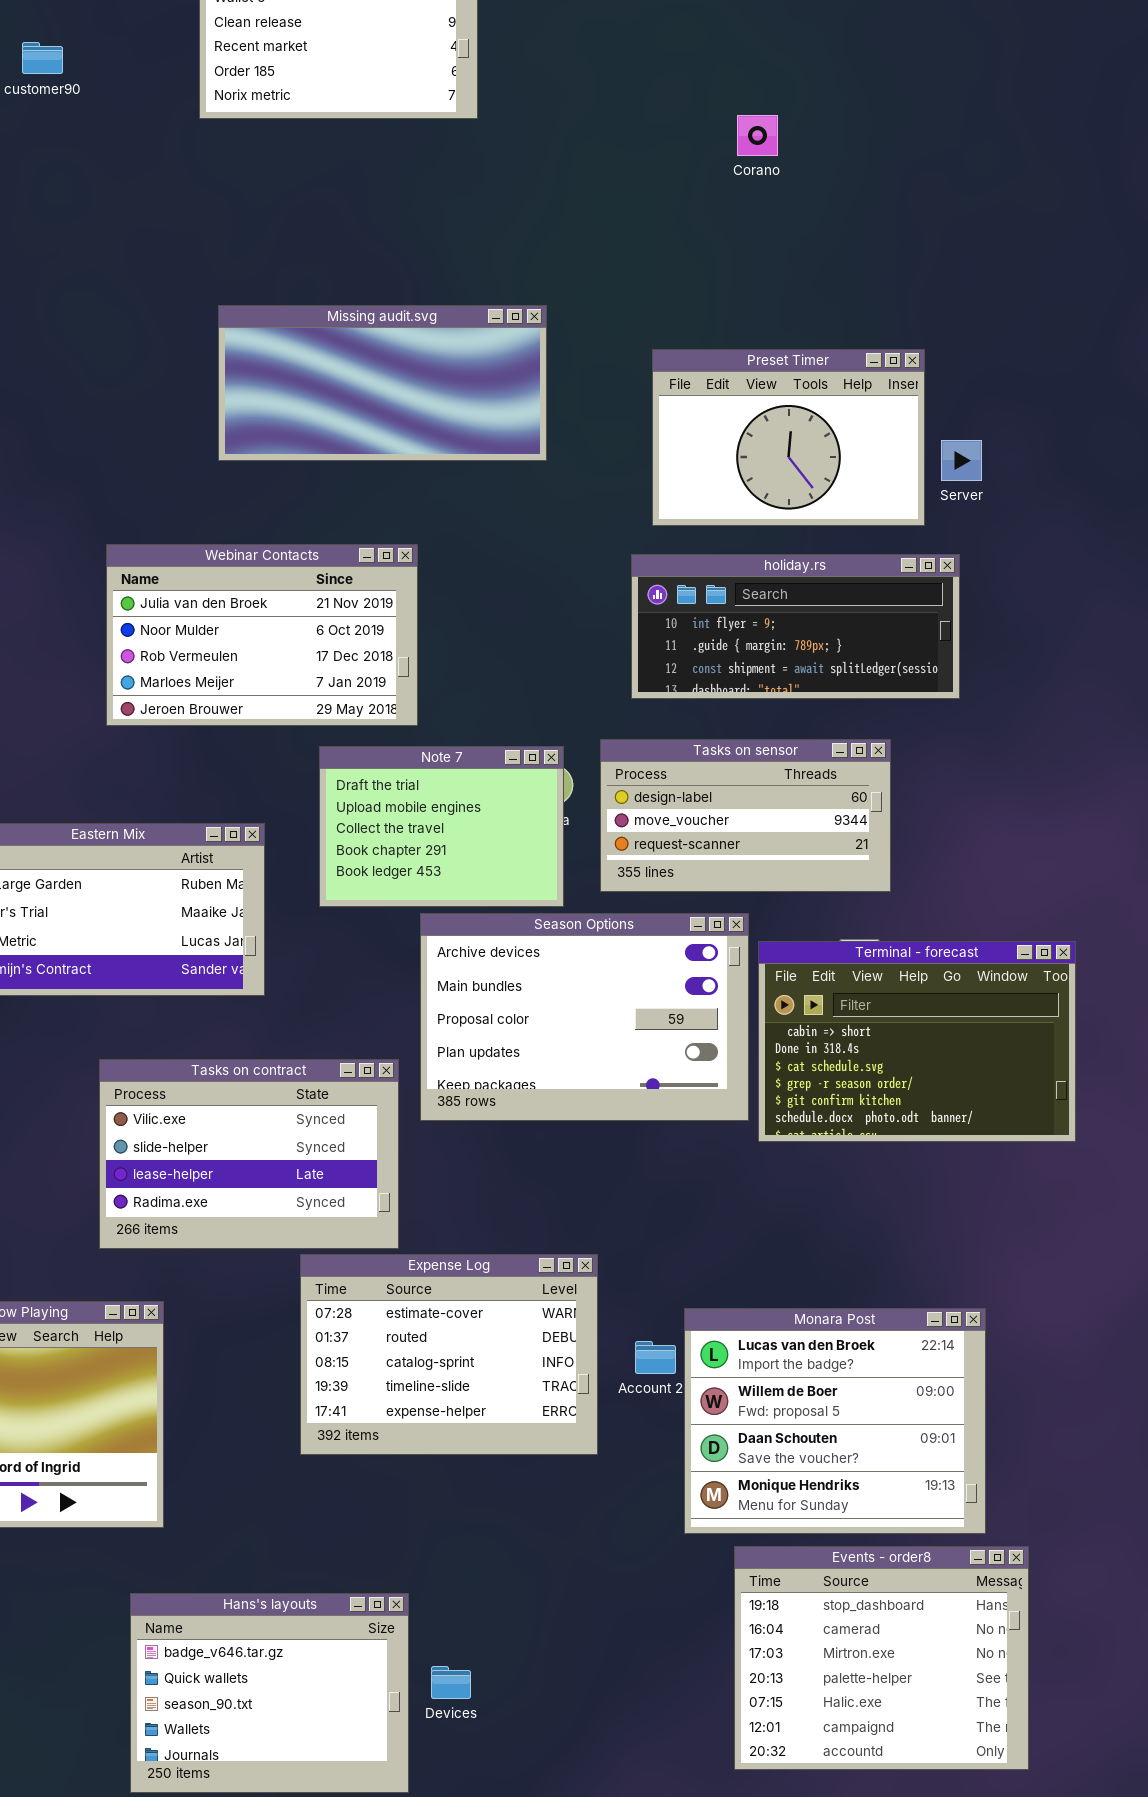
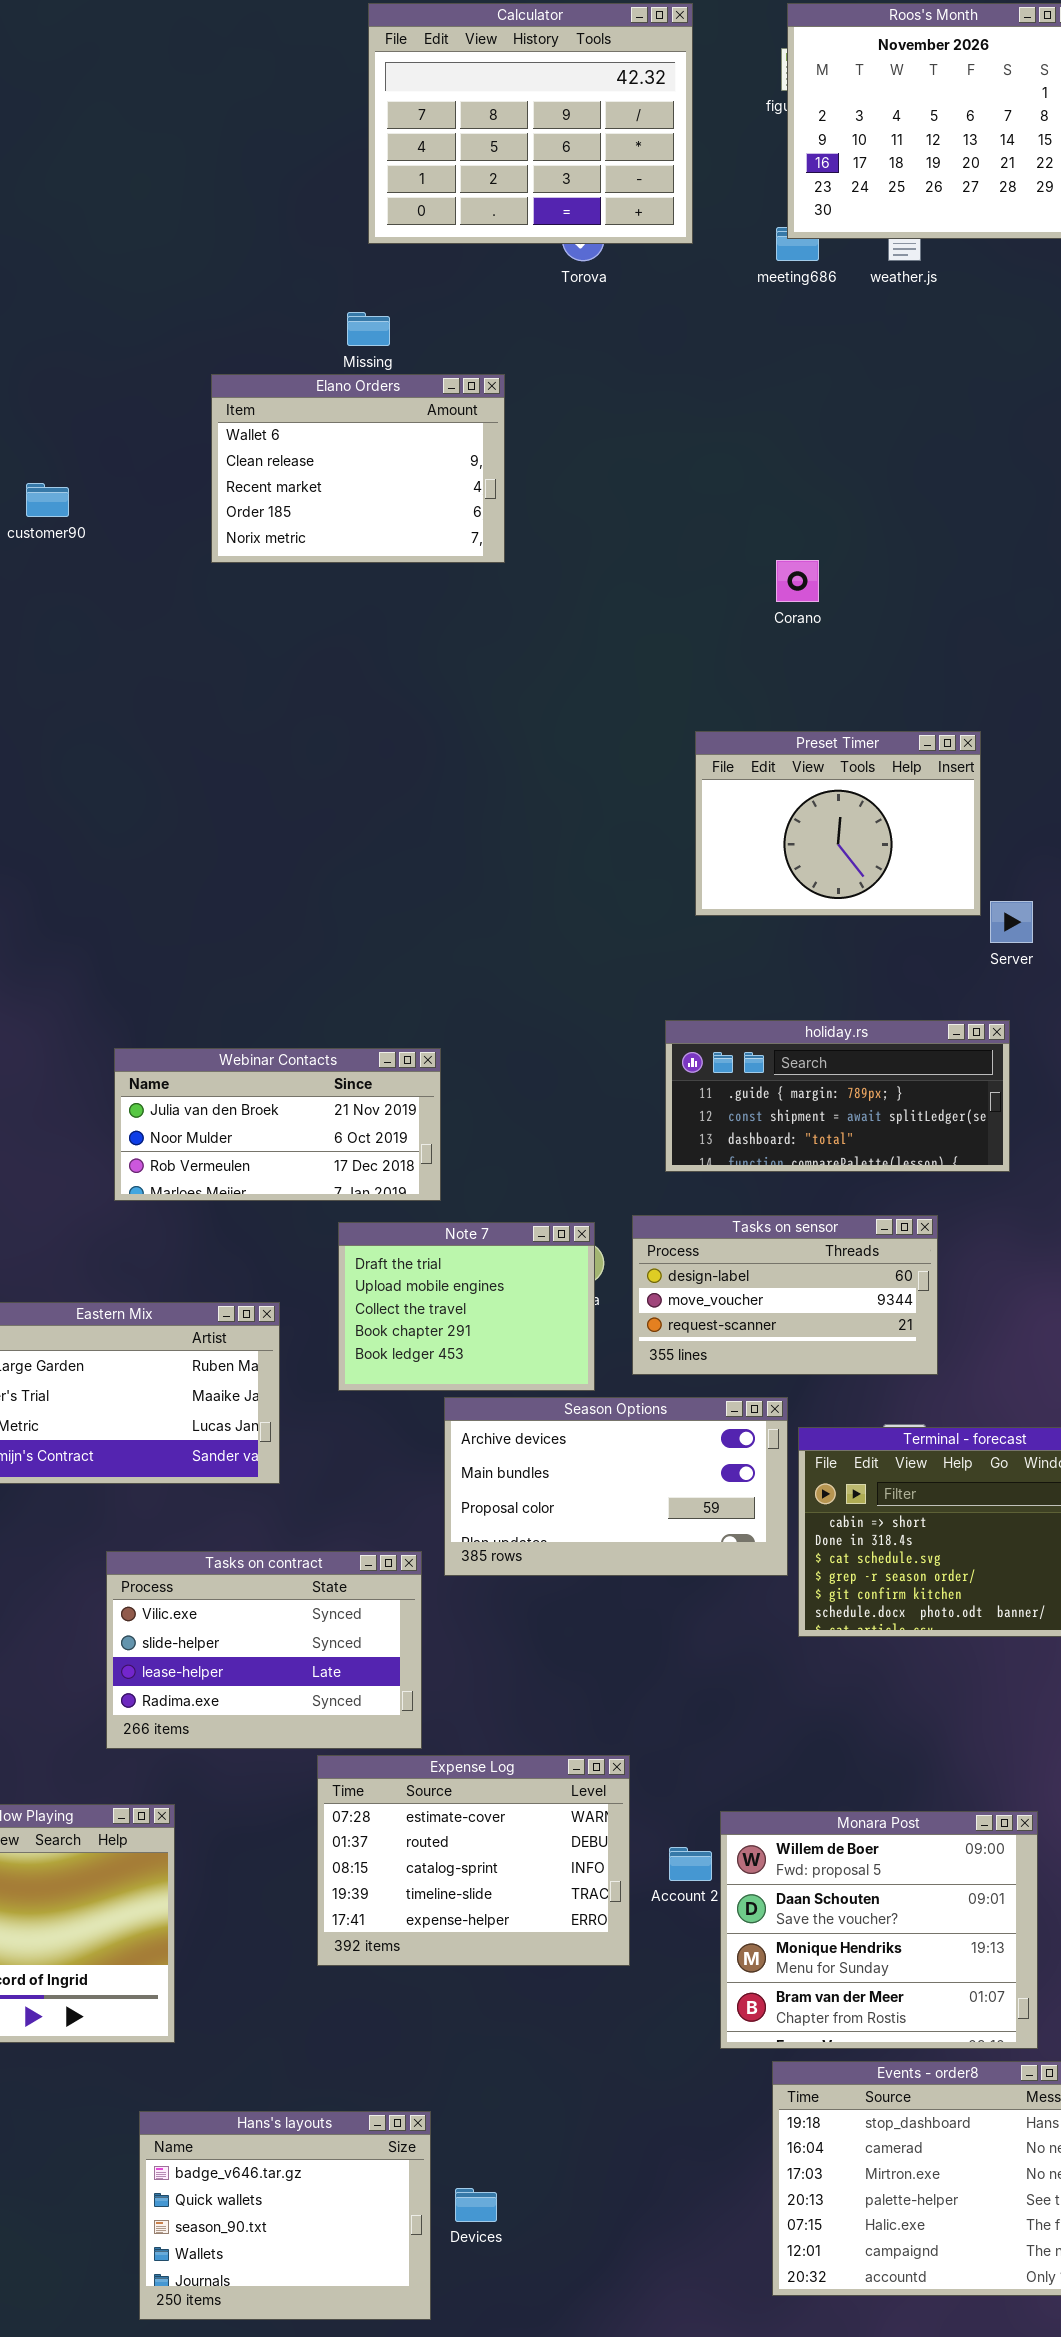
Missing audit.svg: [218,305,547,461] -> none, closed
Preset Timer: [652,349,925,526] -> [695,731,981,916], moved
Webinar Contacts: [106,544,418,726] -> [114,1048,441,1201], resized
holiday.rs: [631,554,960,699] -> [665,1020,1010,1172], scrolled down 1 row
Season Options: [420,913,749,1121] -> [444,1397,788,1576], resized
Monara Post: [684,1308,986,1534] -> [720,1811,1038,2049], scrolled down 1 row

